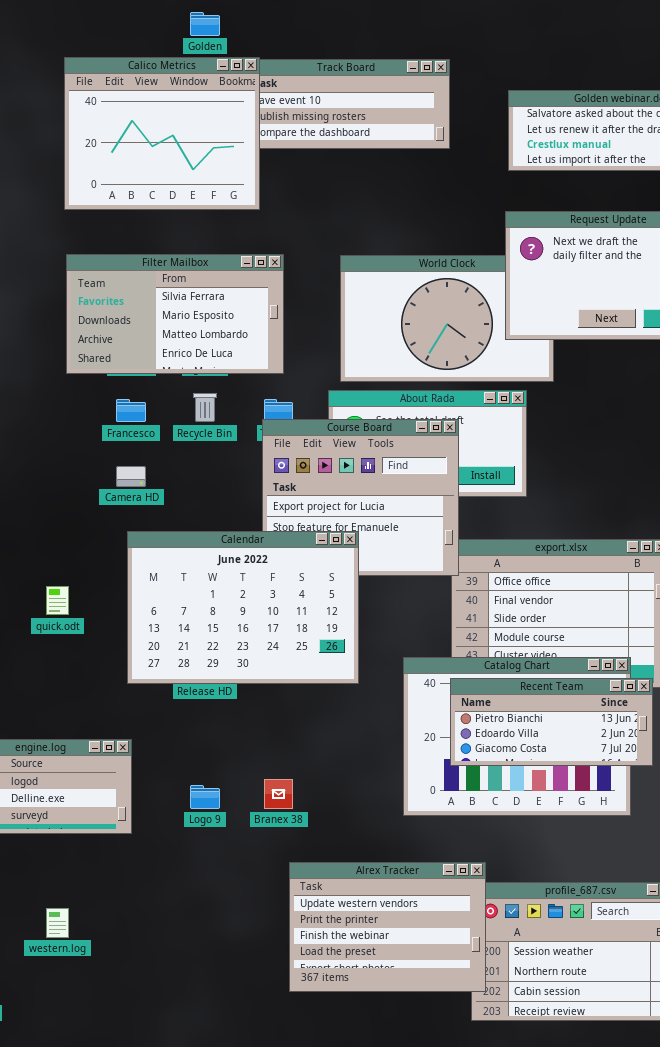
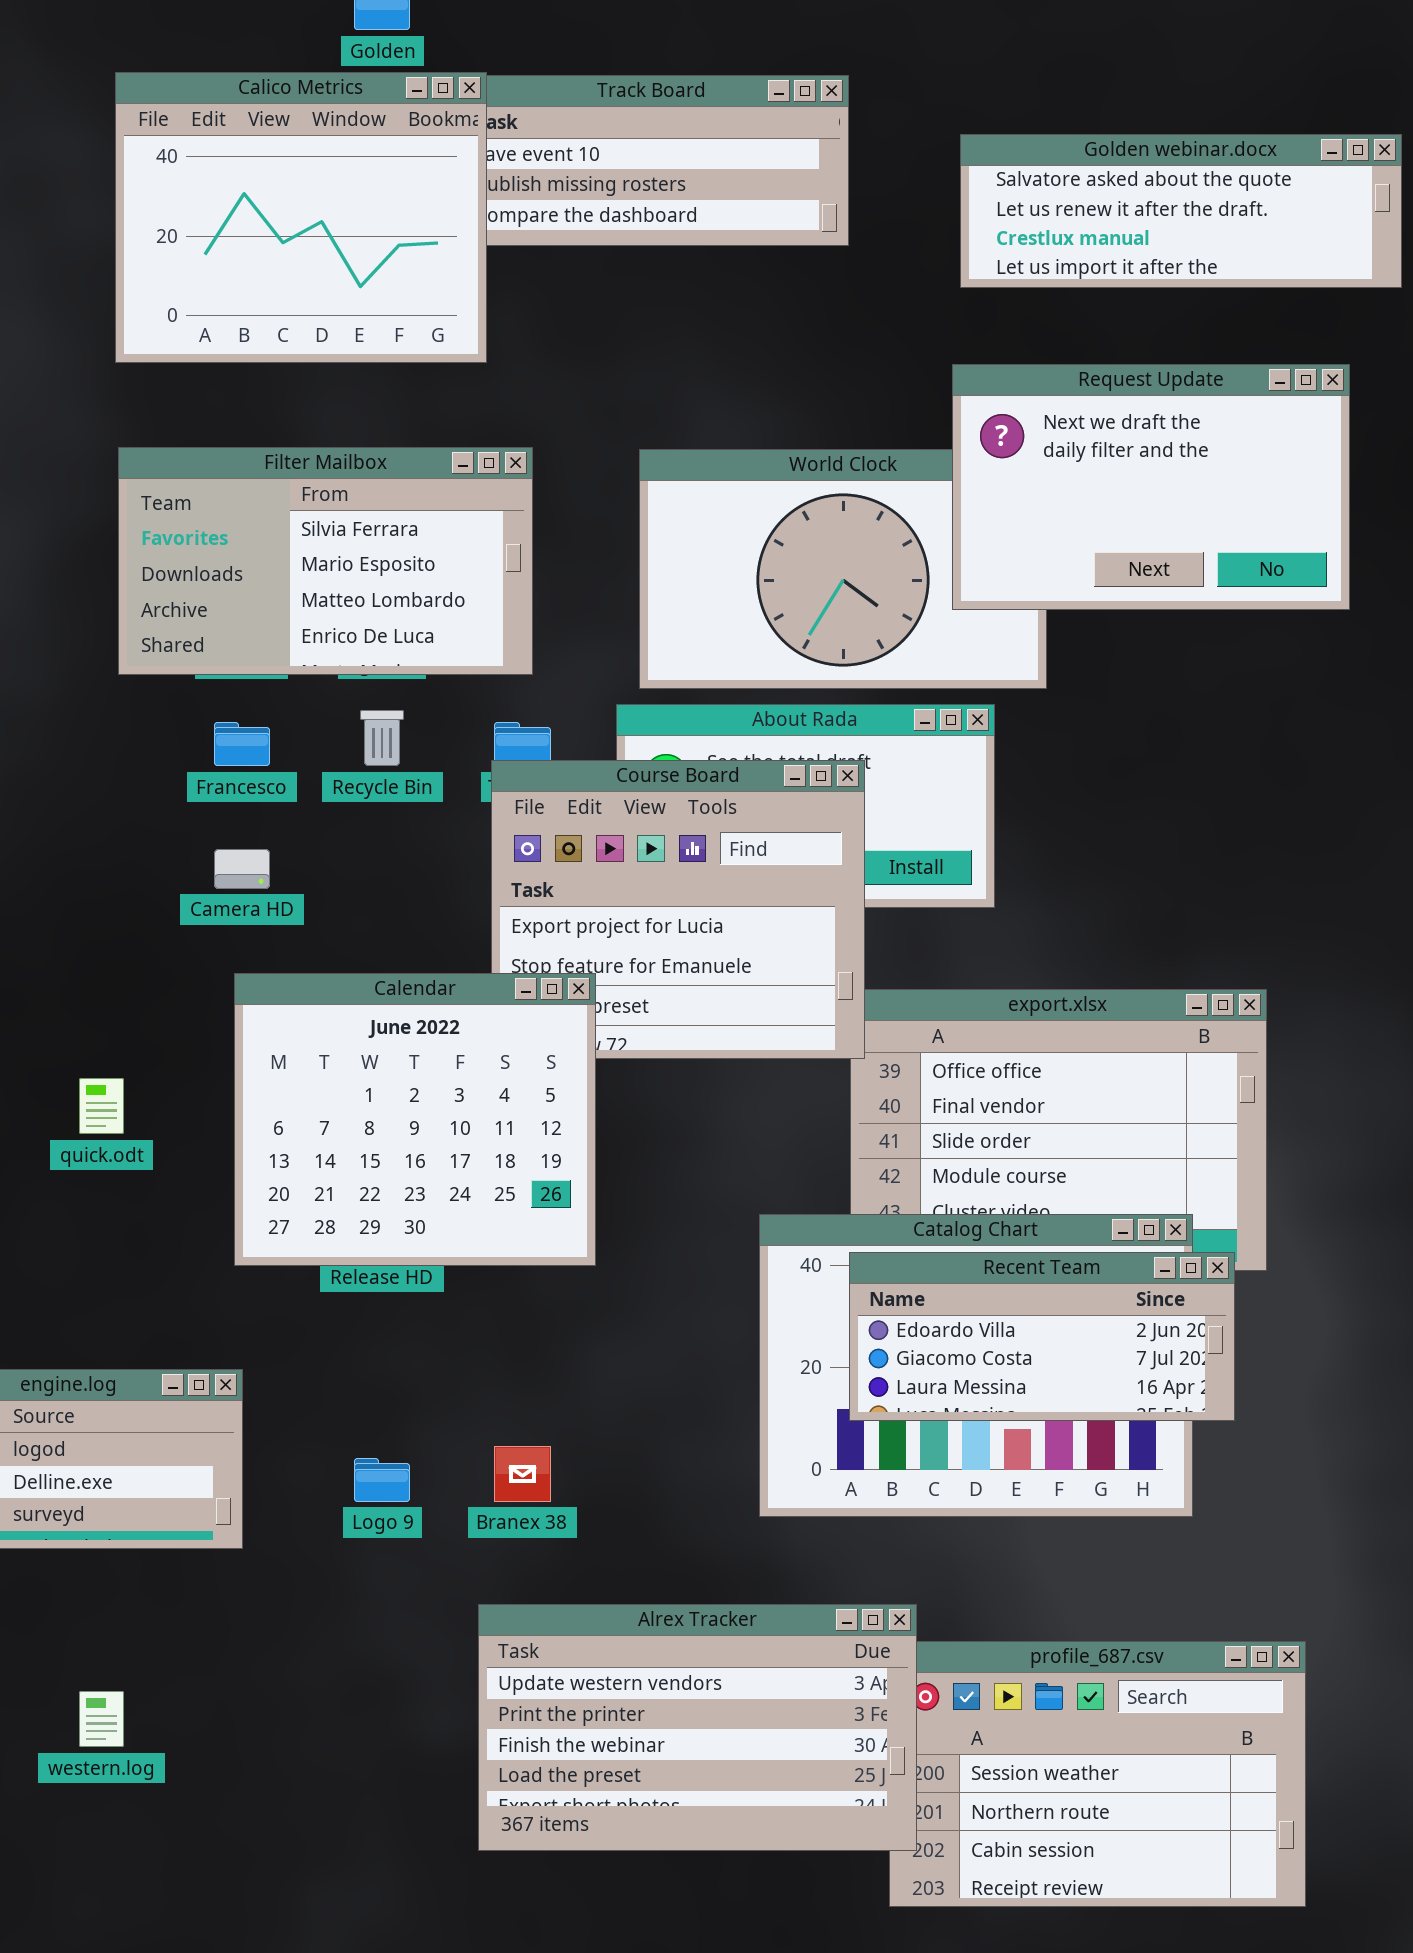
Calendar: [127,531,359,684] -> [234,973,596,1266], resized
Recent Team: [450,678,653,766] -> [849,1252,1235,1421], scrolled down 1 row
Alrex Tracker: [289,862,486,992] -> [478,1604,917,1851], resized

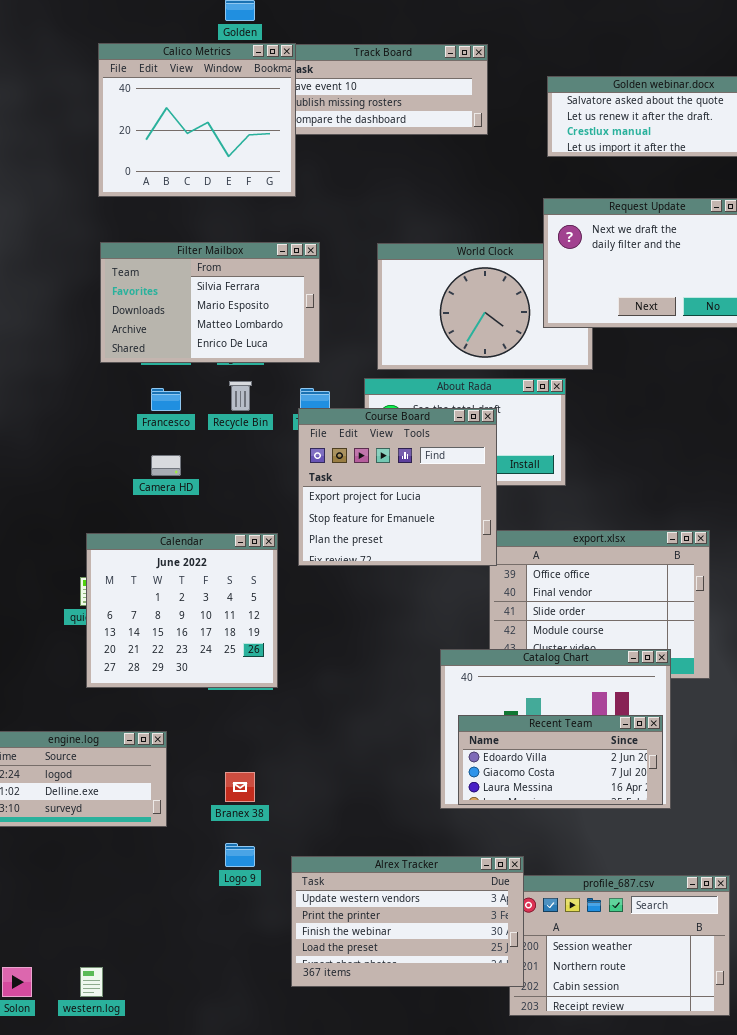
Calendar: [234,973,596,1266] -> [86,533,278,688], moved
Recent Team: [849,1252,1235,1421] -> [458,715,663,805], moved
Branex 38: [494,1446,551,1502] -> [225,772,255,802], moved
Logo 9: [354,1458,410,1502] -> [225,843,255,867], moved
western.log: [79,1691,124,1747] -> [80,967,103,997], moved

